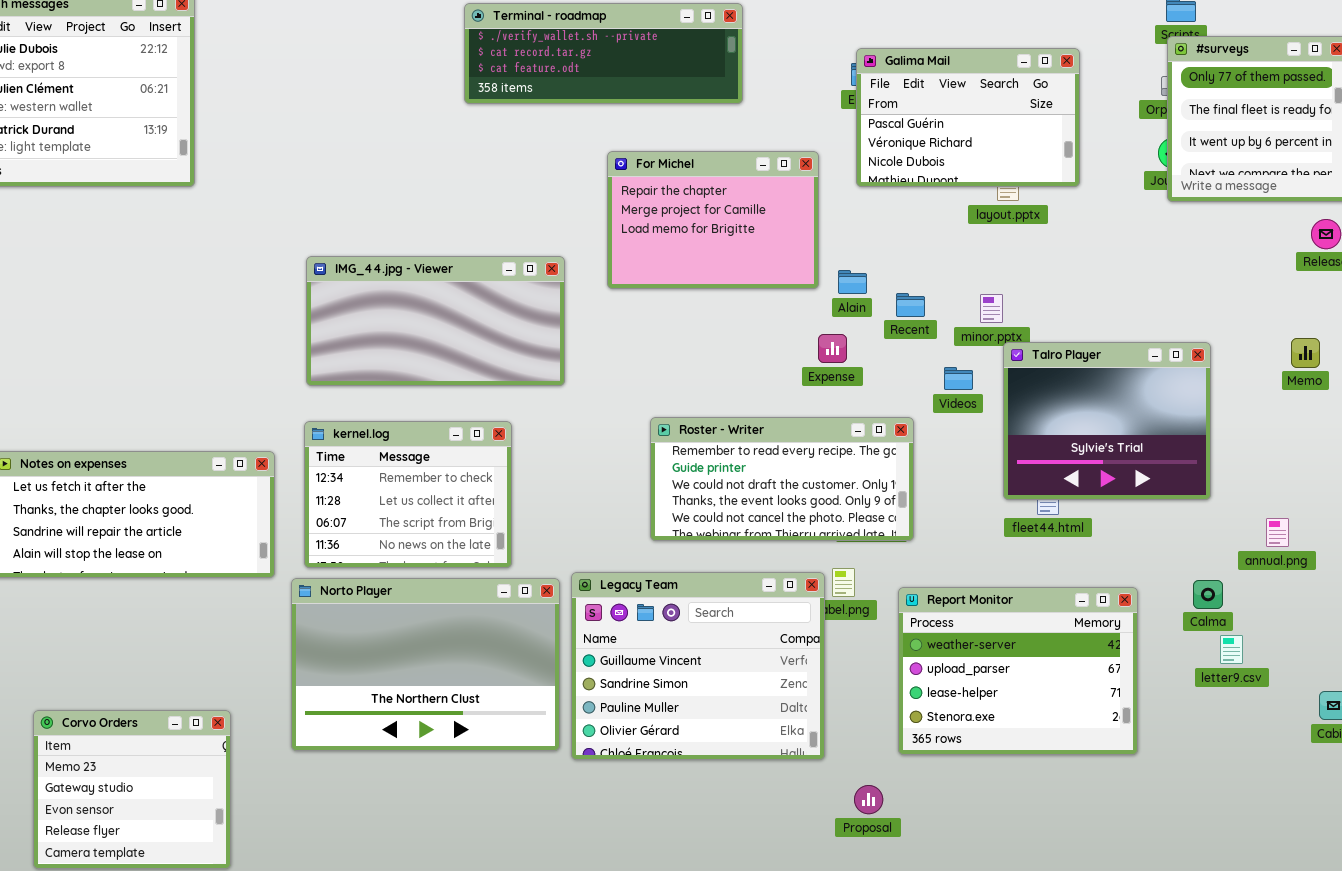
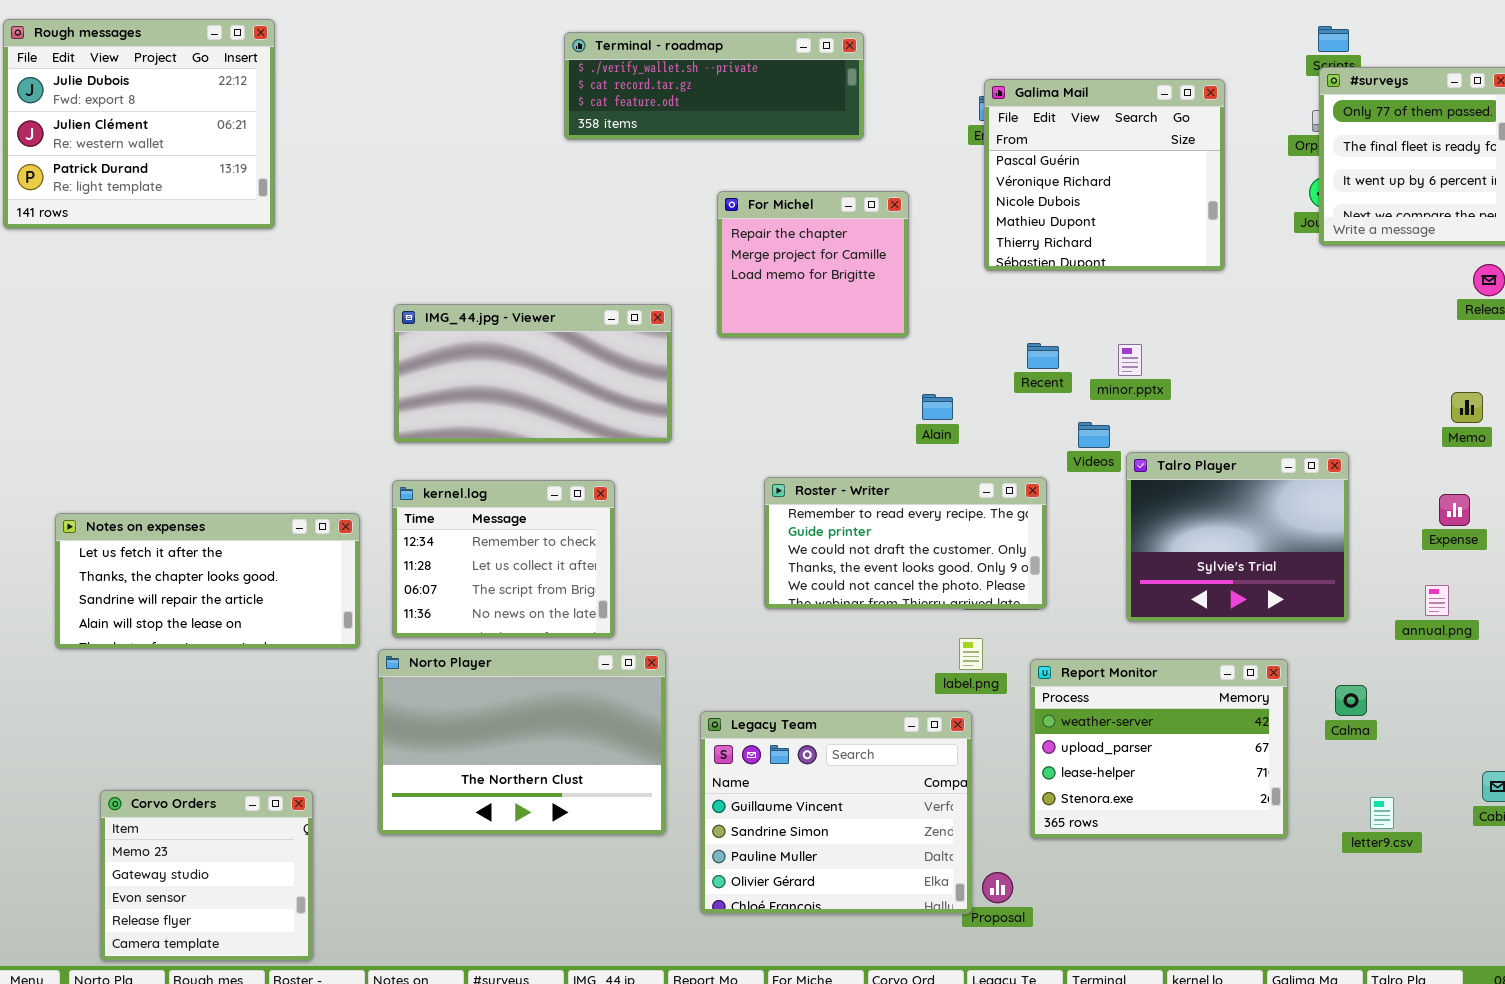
Galima Mail: [856,48,1080,187] -> [984,79,1225,271], resized
For Michel: [607,151,819,289] -> [717,191,909,338], resized
Alain: [838,270,867,294] -> [922,394,953,420], moved
Expense: [818,334,847,363] -> [1439,494,1470,526], moved
Talro Player: [1003,342,1211,500] -> [1126,452,1349,622], moved
Legacy Team: [571,572,825,760] -> [700,711,972,914], moved
Calma: [1193,580,1223,609] -> [1335,685,1367,716], moved
letter9.csv: [1220,635,1243,664] -> [1370,797,1394,829], moved

